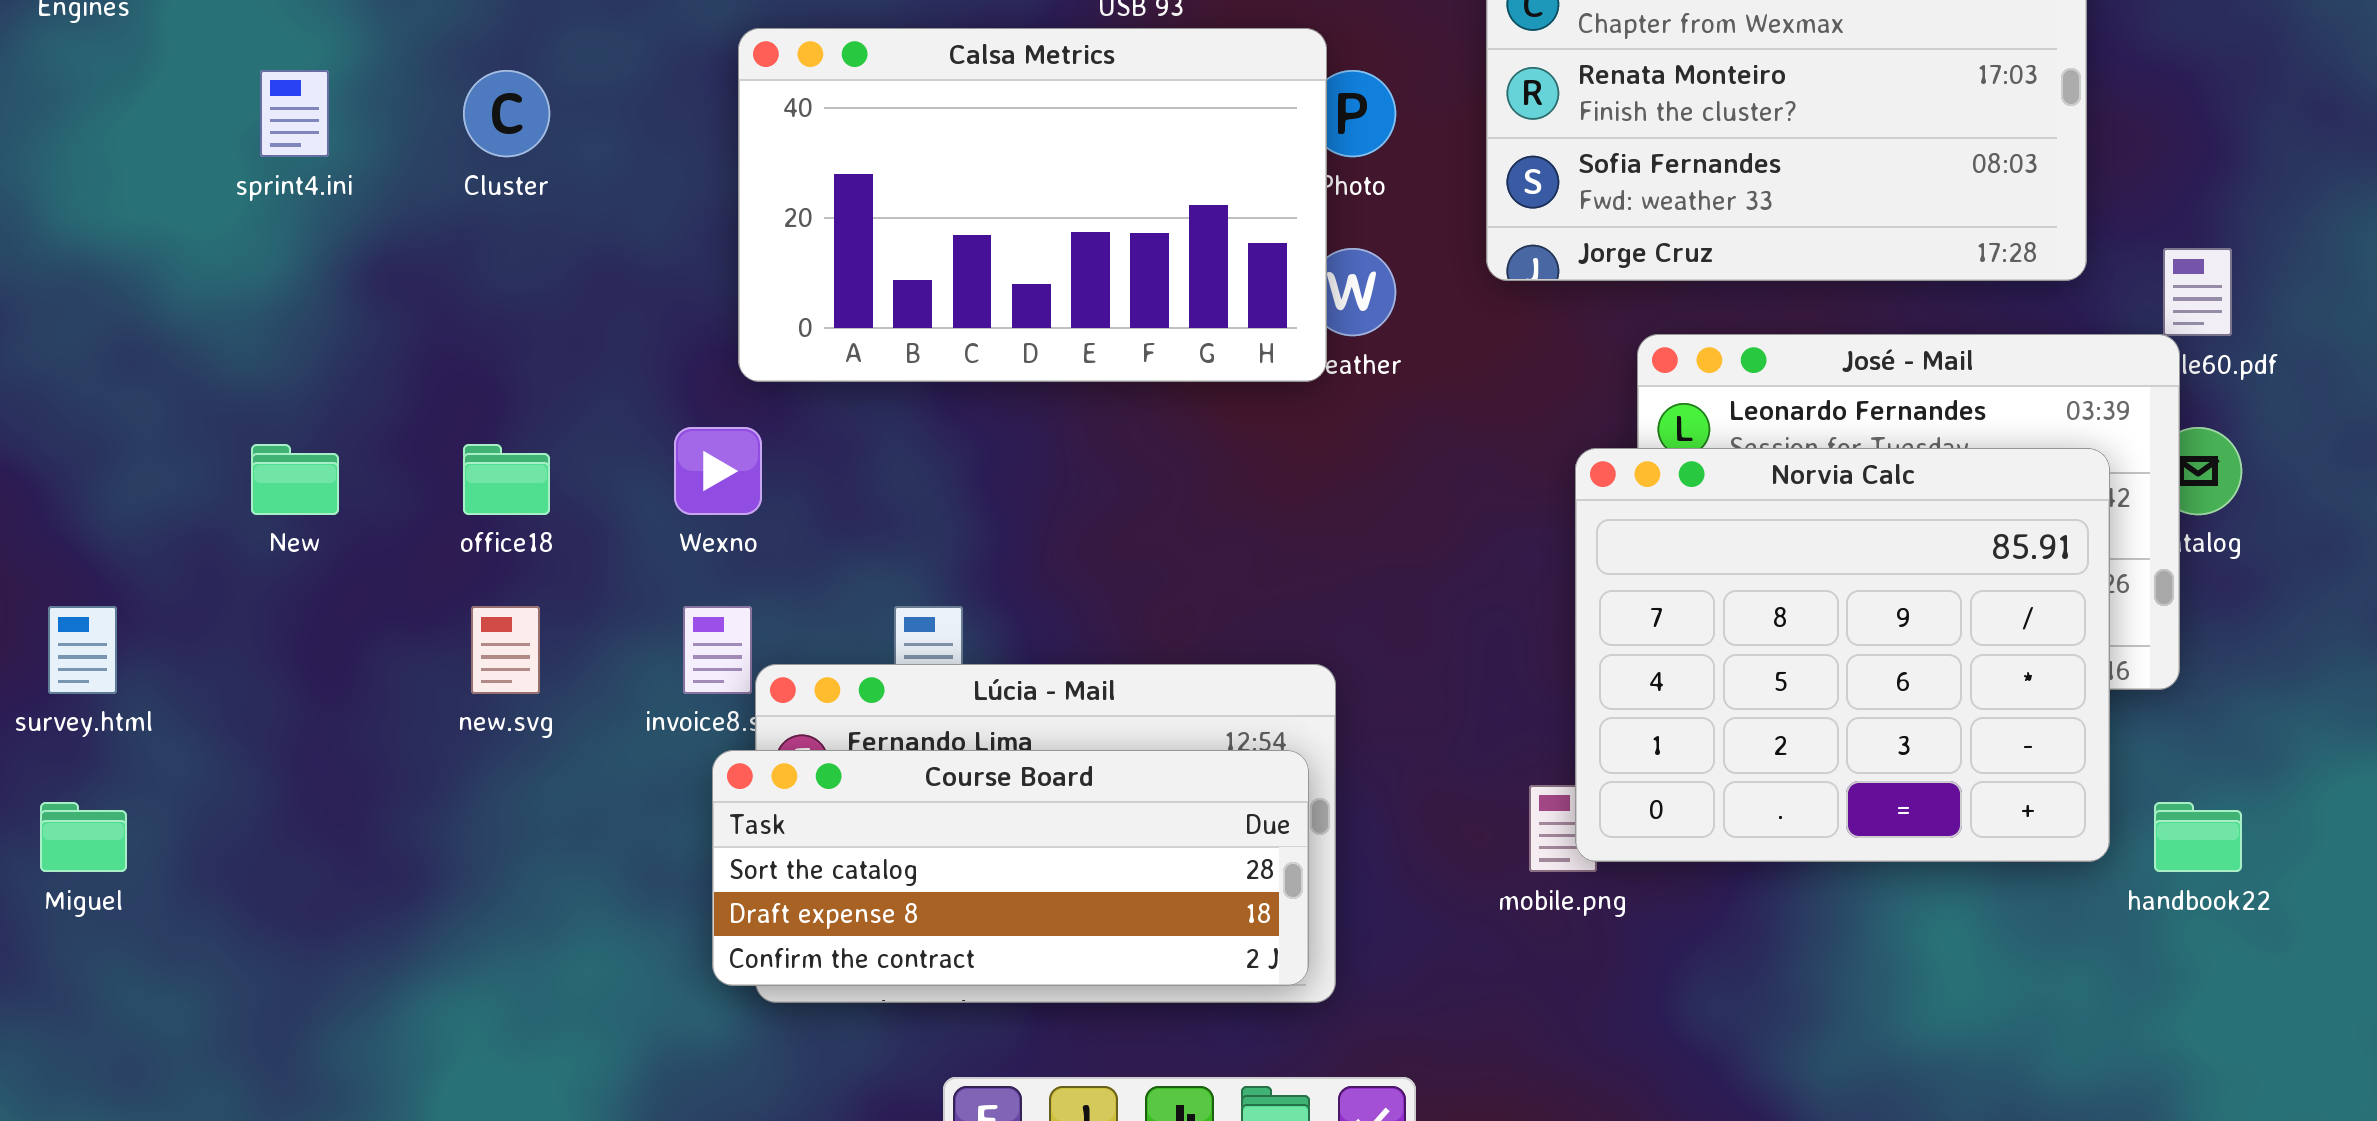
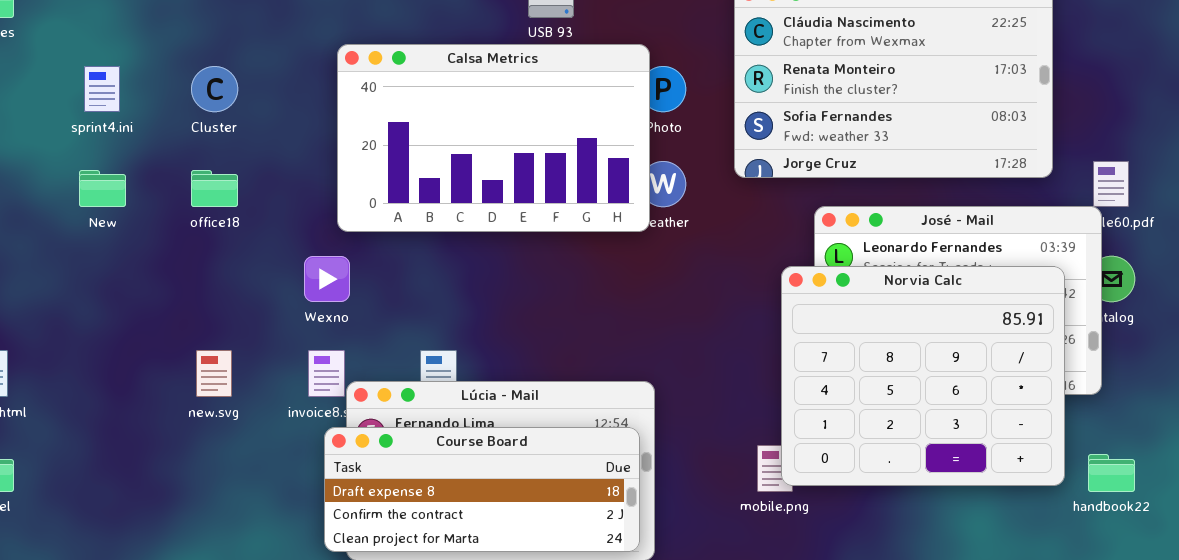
New: [251,444,339,515] -> [79,170,126,207], moved
office18: [463,444,550,515] -> [191,170,238,207], moved
Course Board: [712,750,1309,986] -> [324,427,640,552], scrolled down 1 row

